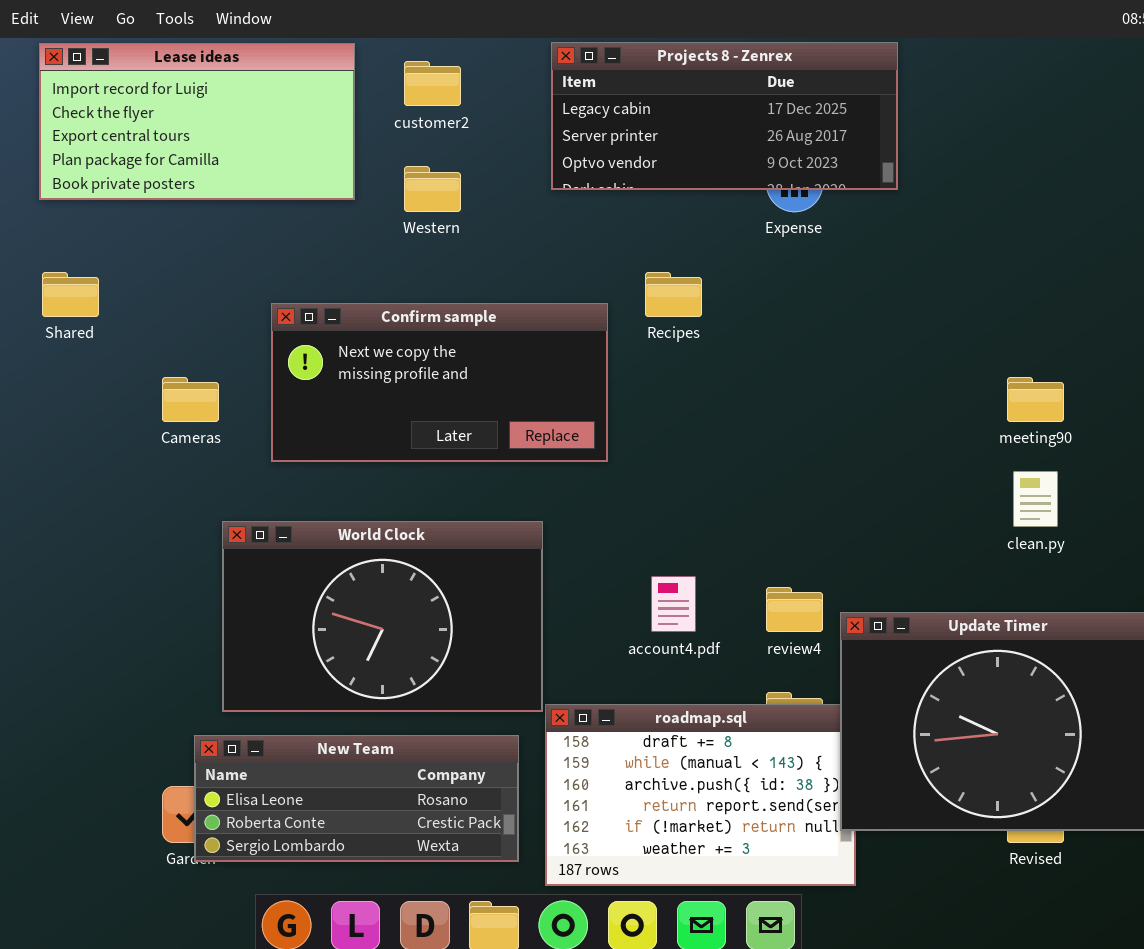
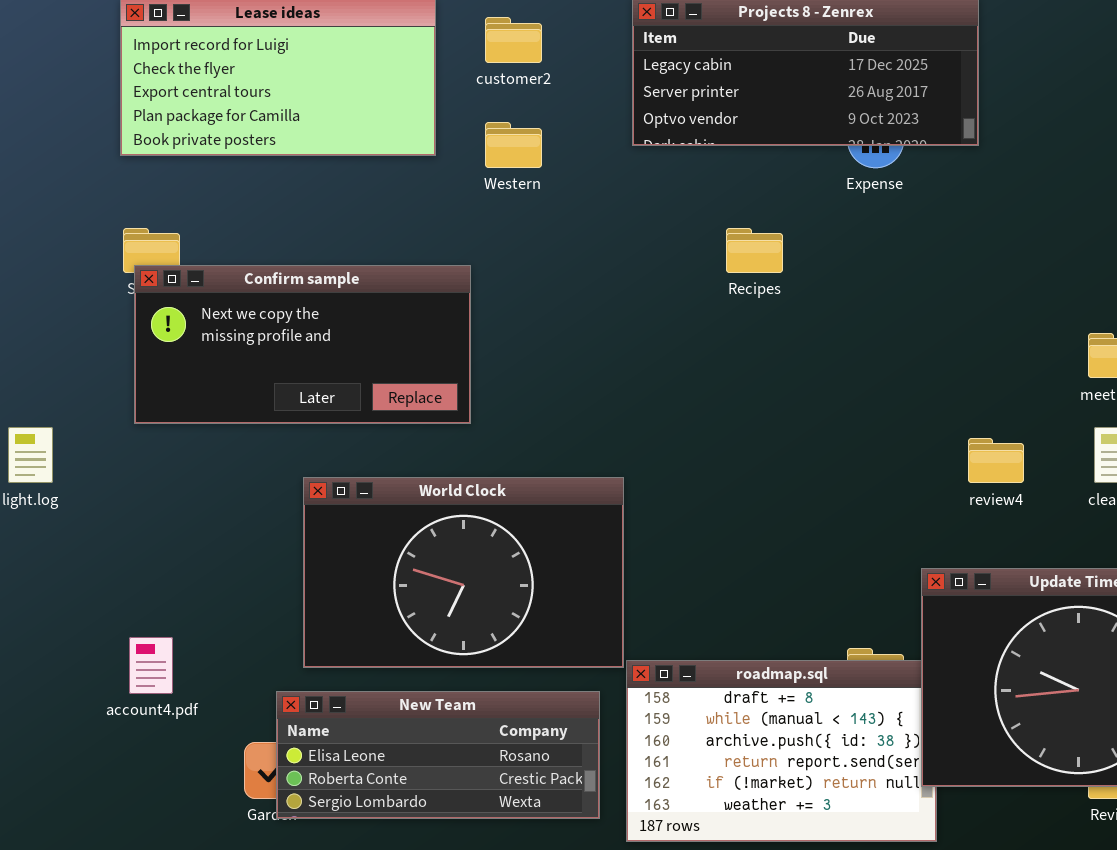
Confirm sample: [271,303,608,462] -> [134,265,471,424], moved
account4.pdf: [651,576,696,632] -> [129,637,173,694], moved
review4: [766,587,823,632] -> [968,438,1024,483], moved

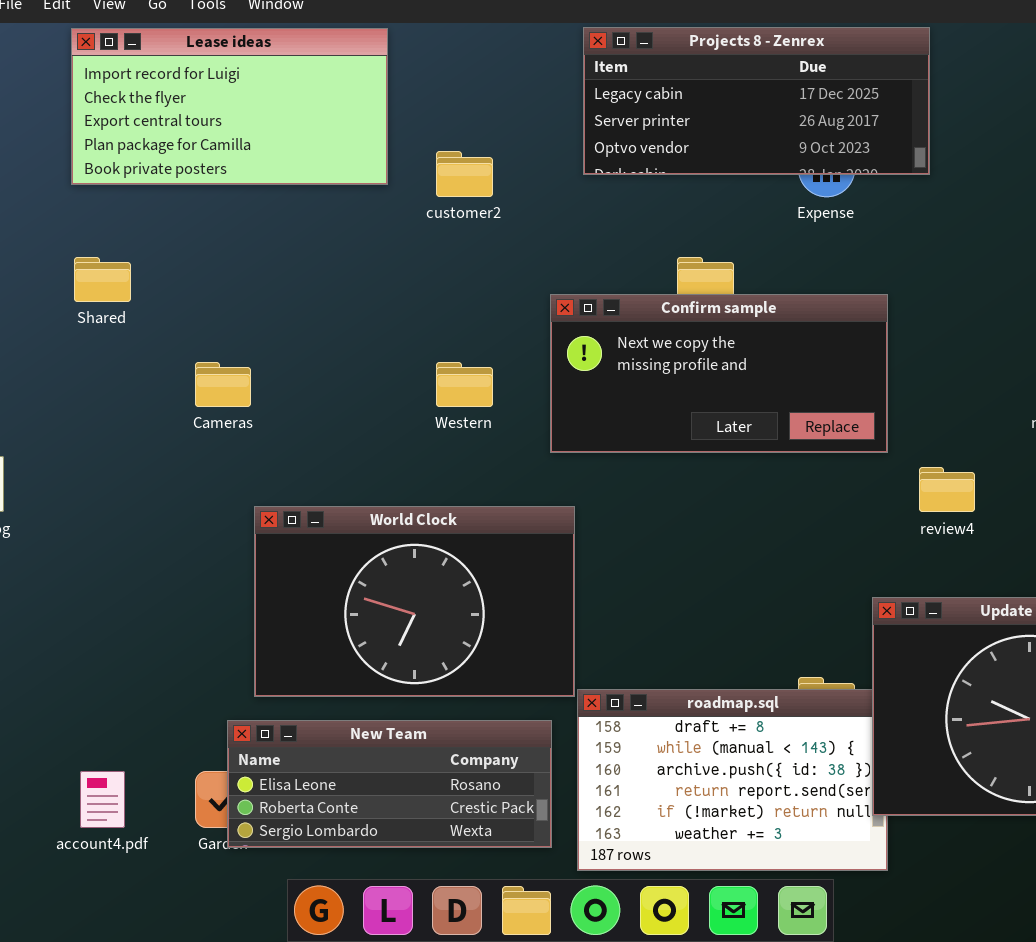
customer2: [485,17,542,63] -> [436,151,493,197], moved
Western: [485,122,542,168] -> [436,362,493,407], moved
Confirm sample: [134,265,471,424] -> [550,294,888,453], moved
account4.pdf: [129,637,173,694] -> [80,771,125,828], moved

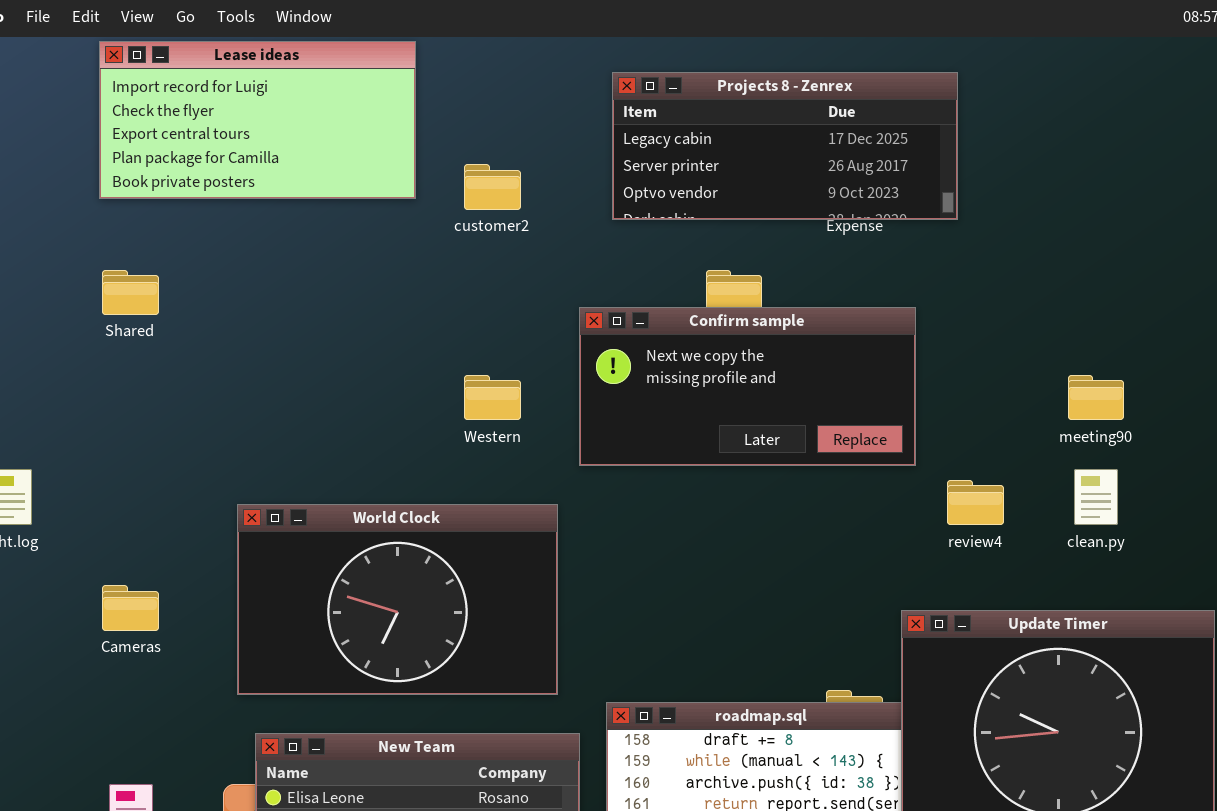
Projects 8 - Zenrex: [583,27,930,175] -> [612,72,958,220], moved
Cameras: [195,362,251,407] -> [102,585,159,631], moved
World Clock: [254,506,575,697] -> [237,504,558,695], moved

